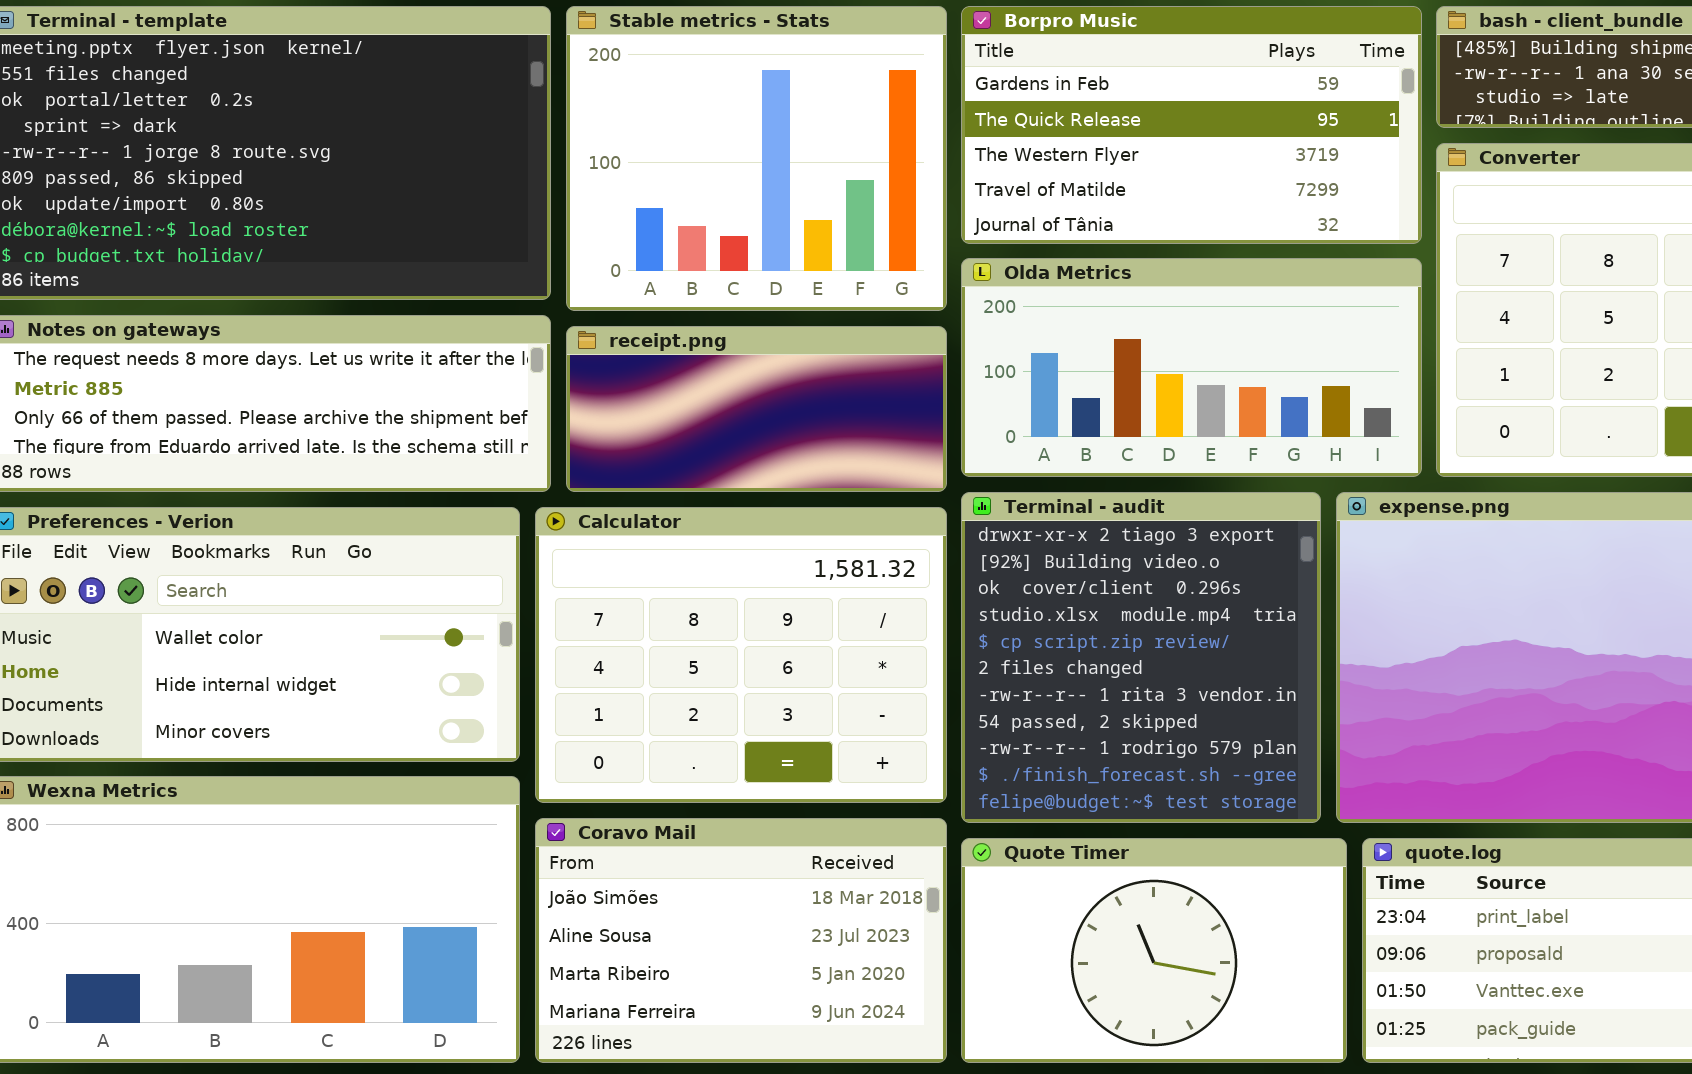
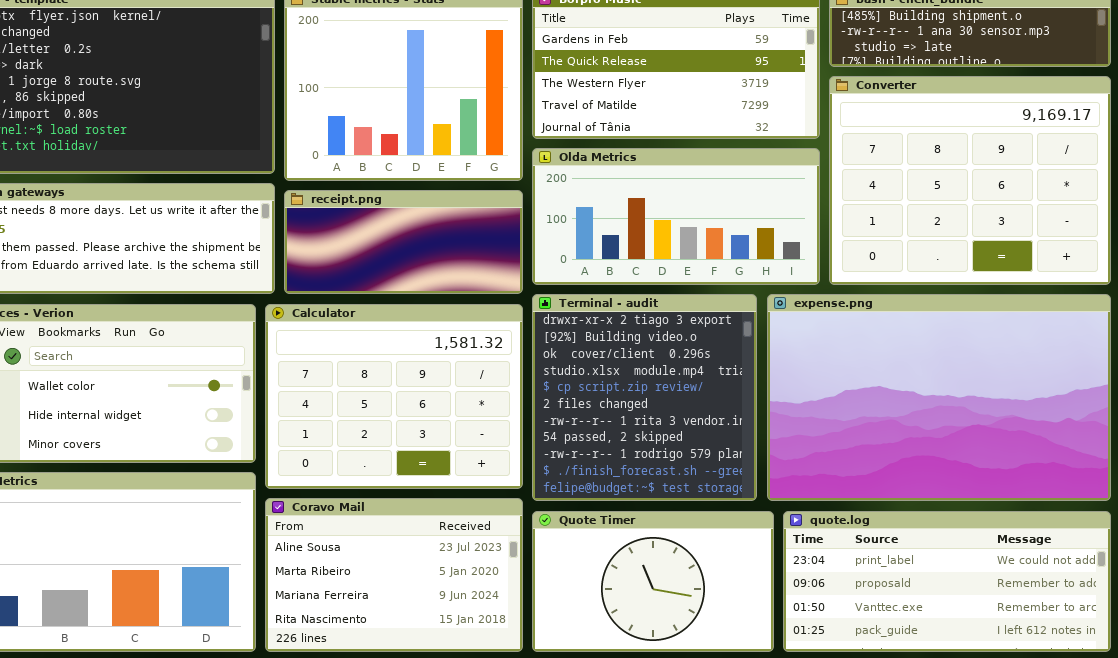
Coravo Mail: [535,818,947,1063] -> [265,498,523,652], scrolled down 1 row

